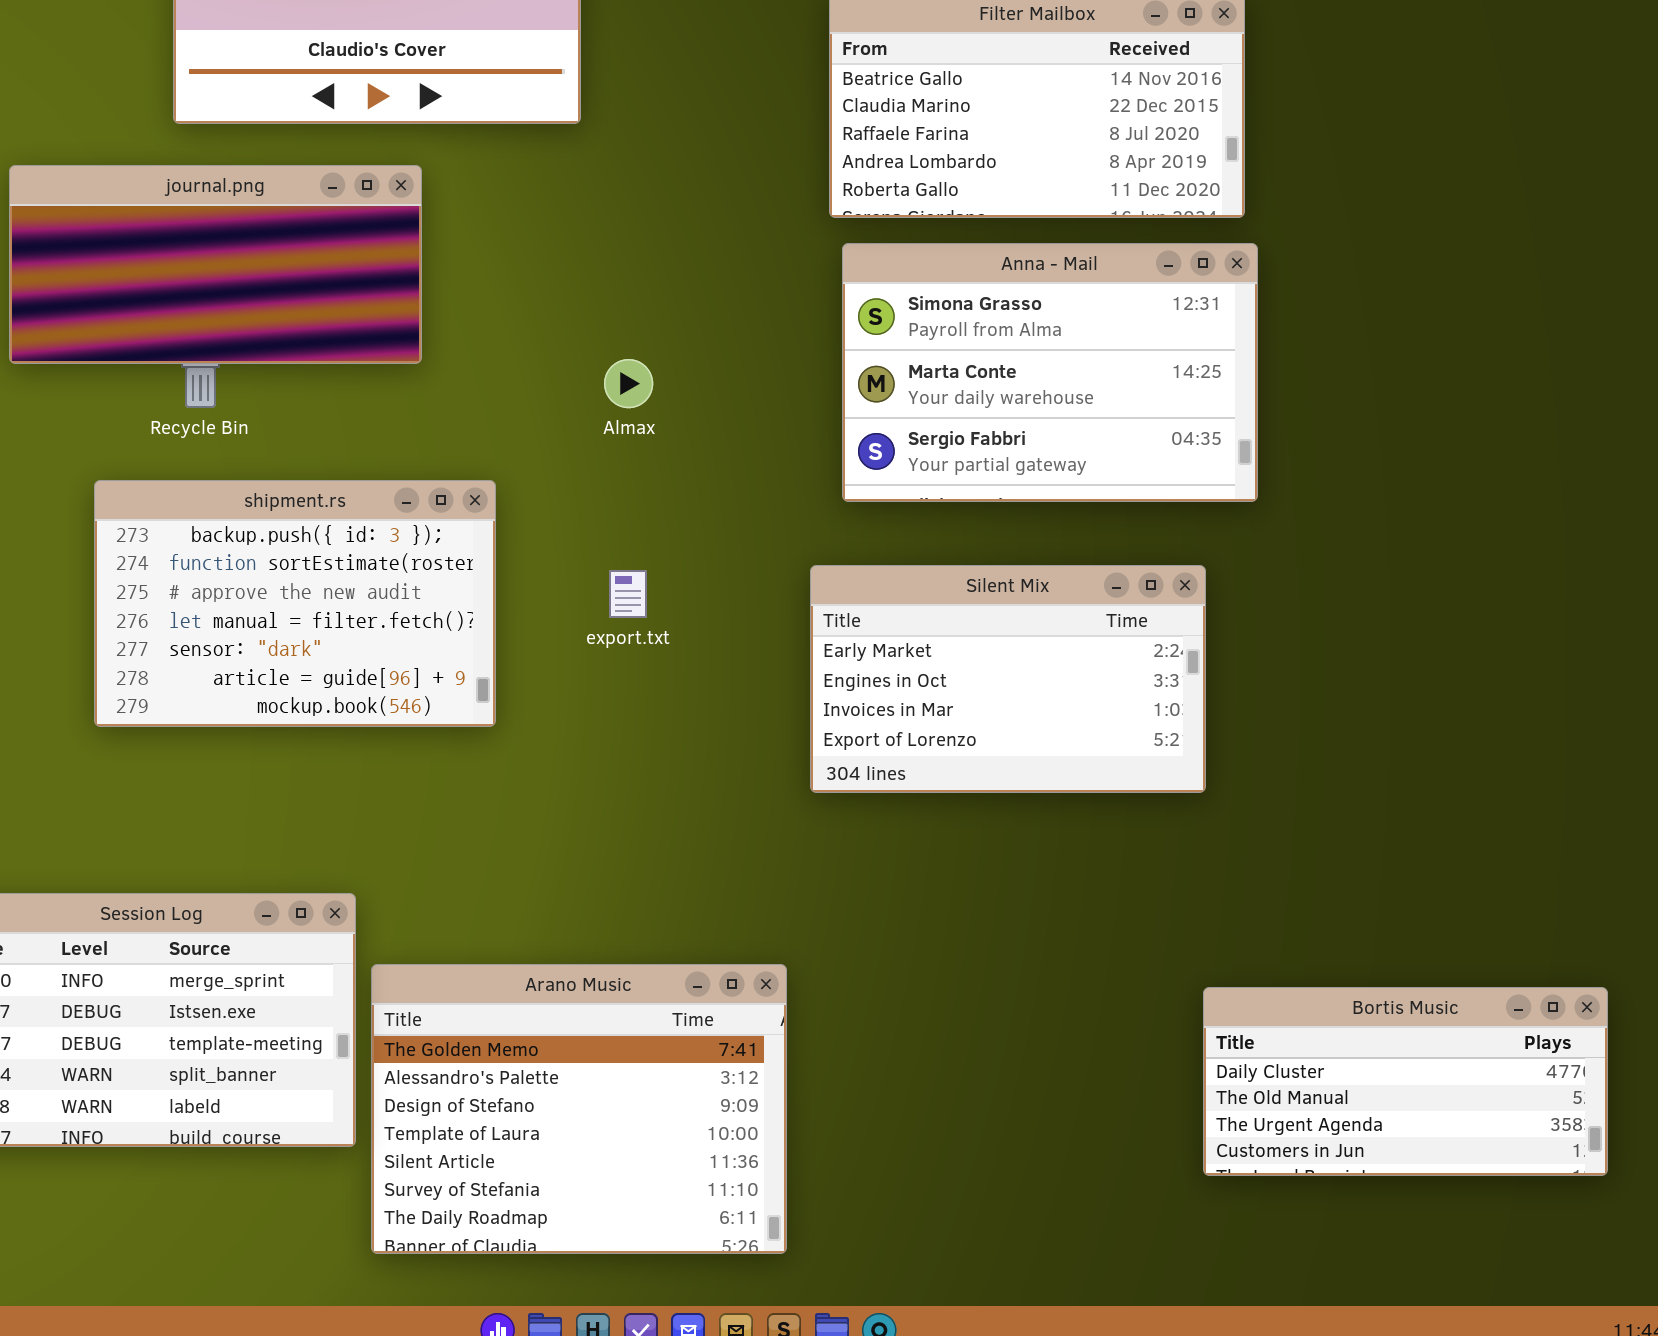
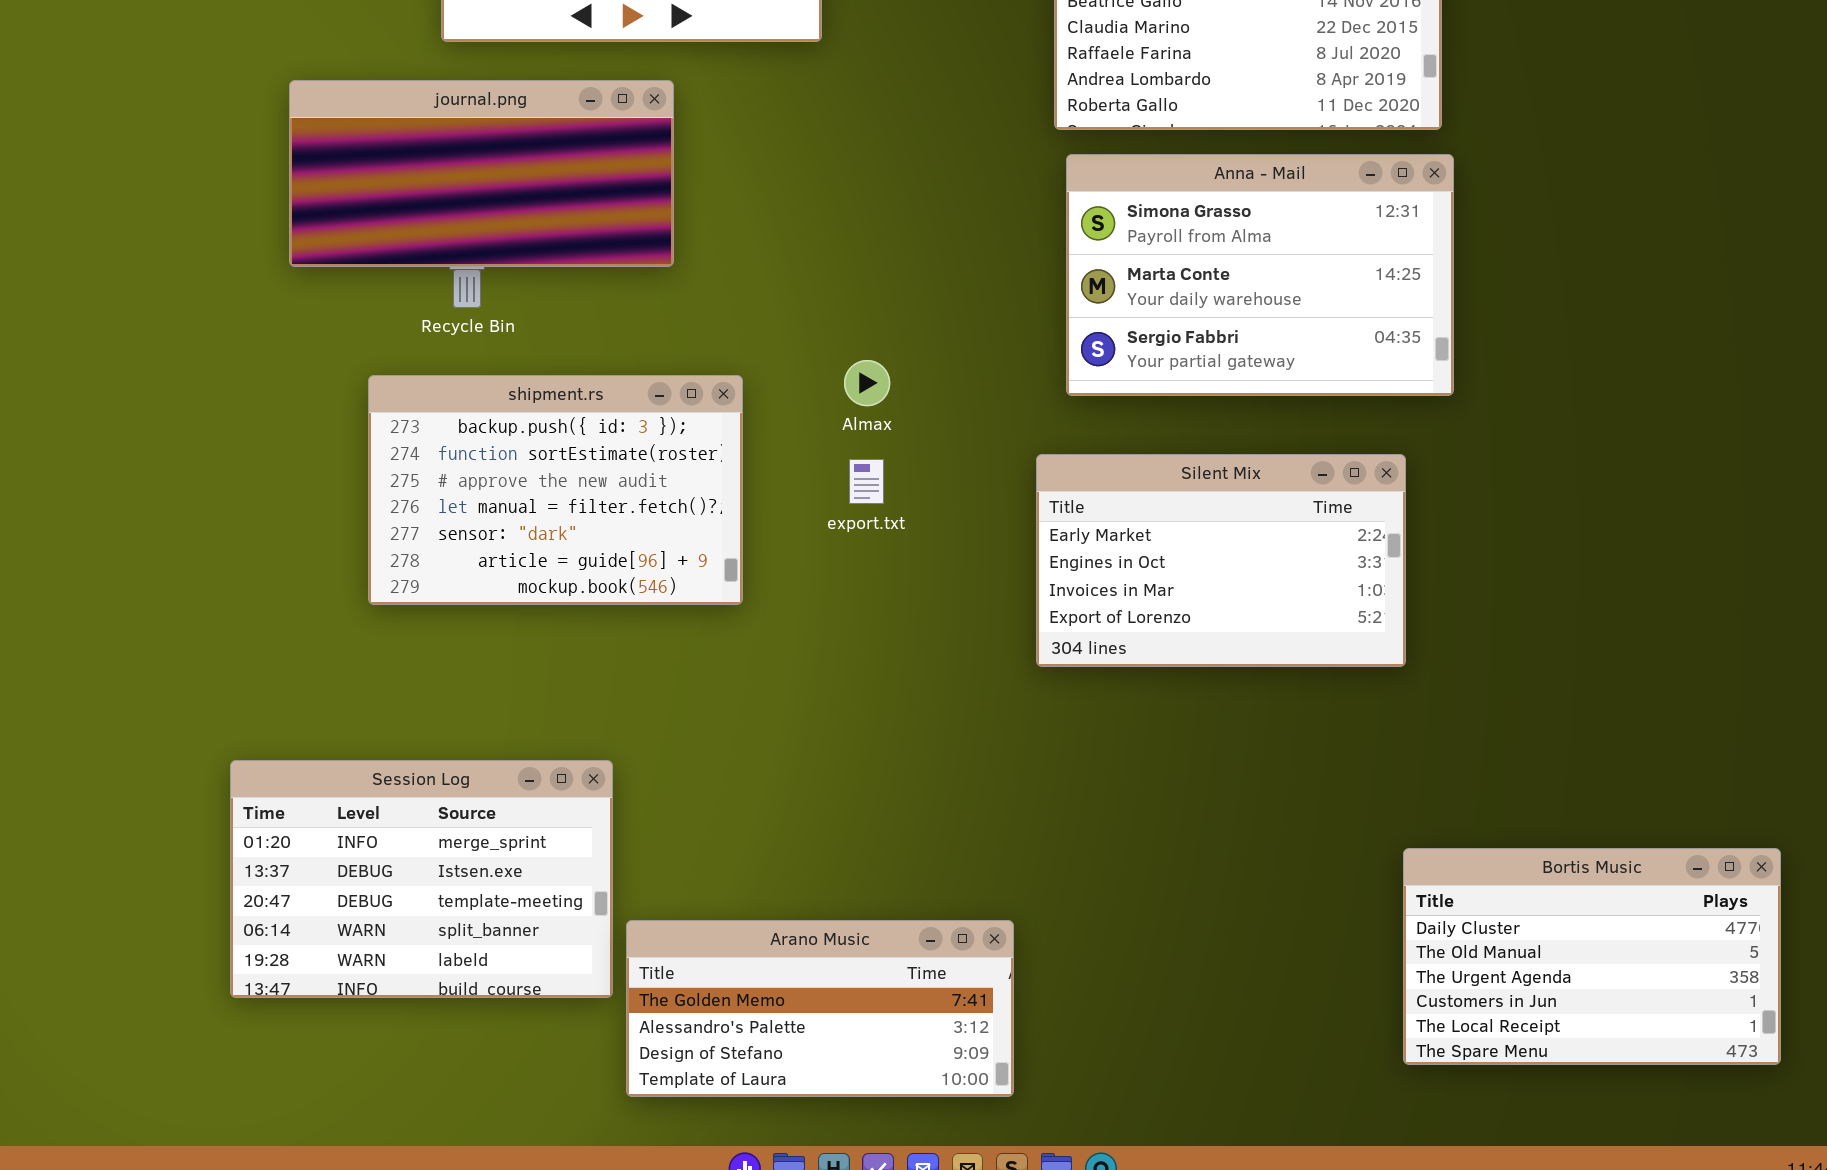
Almax: [604,359,653,408] -> [844,360,890,406], moved
Arano Music: [371,964,787,1254] -> [626,920,1014,1097], resized
Bortis Music: [1203,987,1608,1176] -> [1403,848,1781,1065], resized

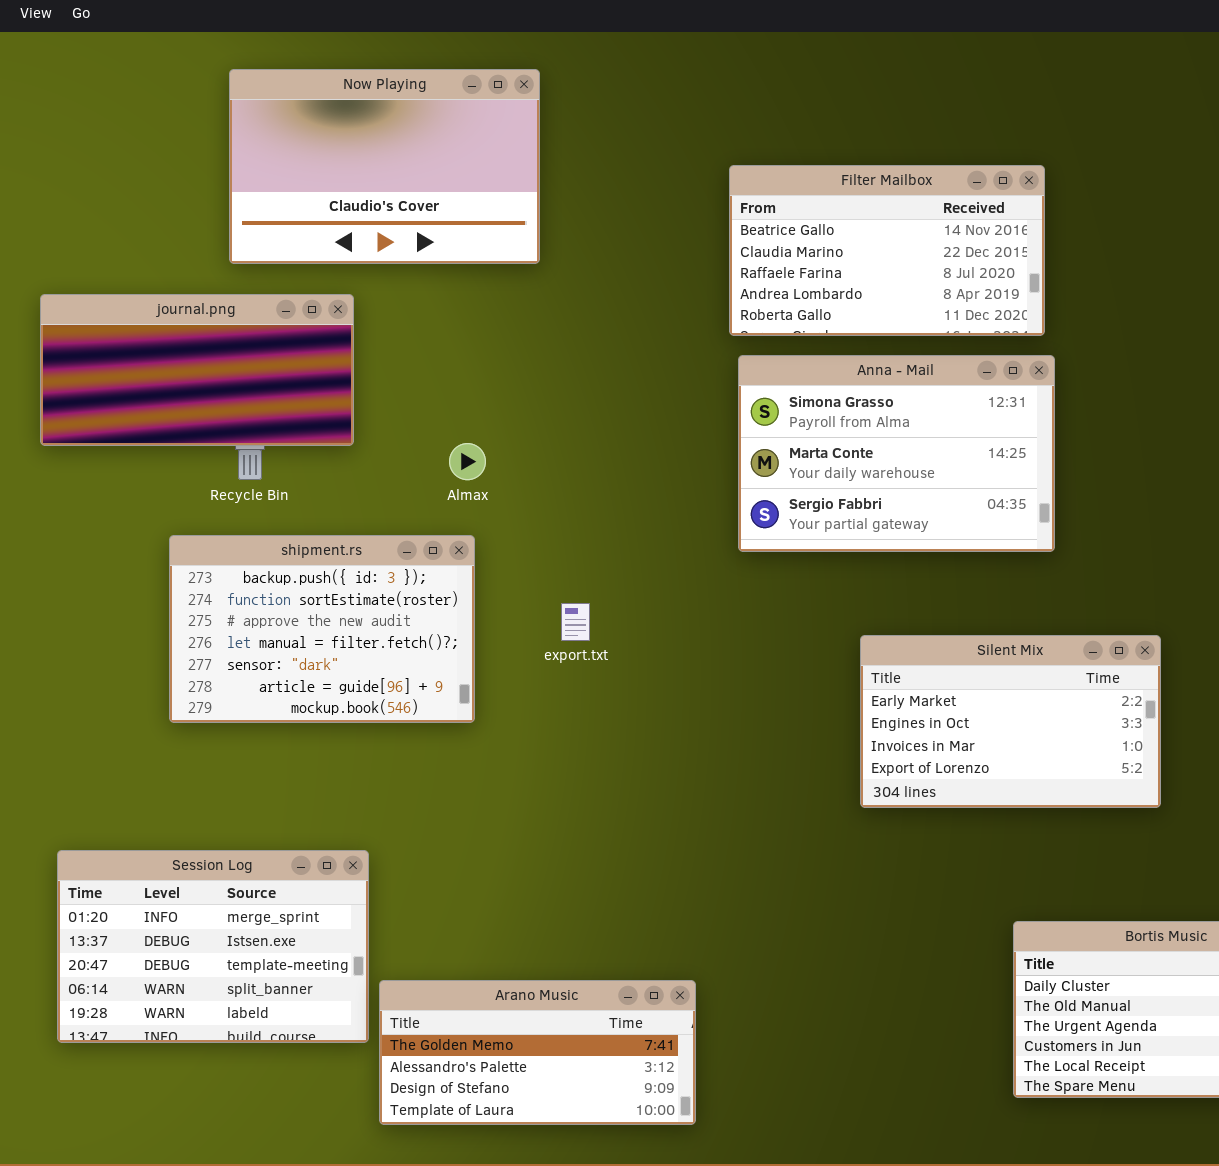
journal.png: [289,80,674,267] -> [40,294,354,446], moved
Almax: [844,360,890,406] -> [449,443,486,480], moved
Silent Mix: [1036,454,1406,667] -> [860,635,1161,808], moved

